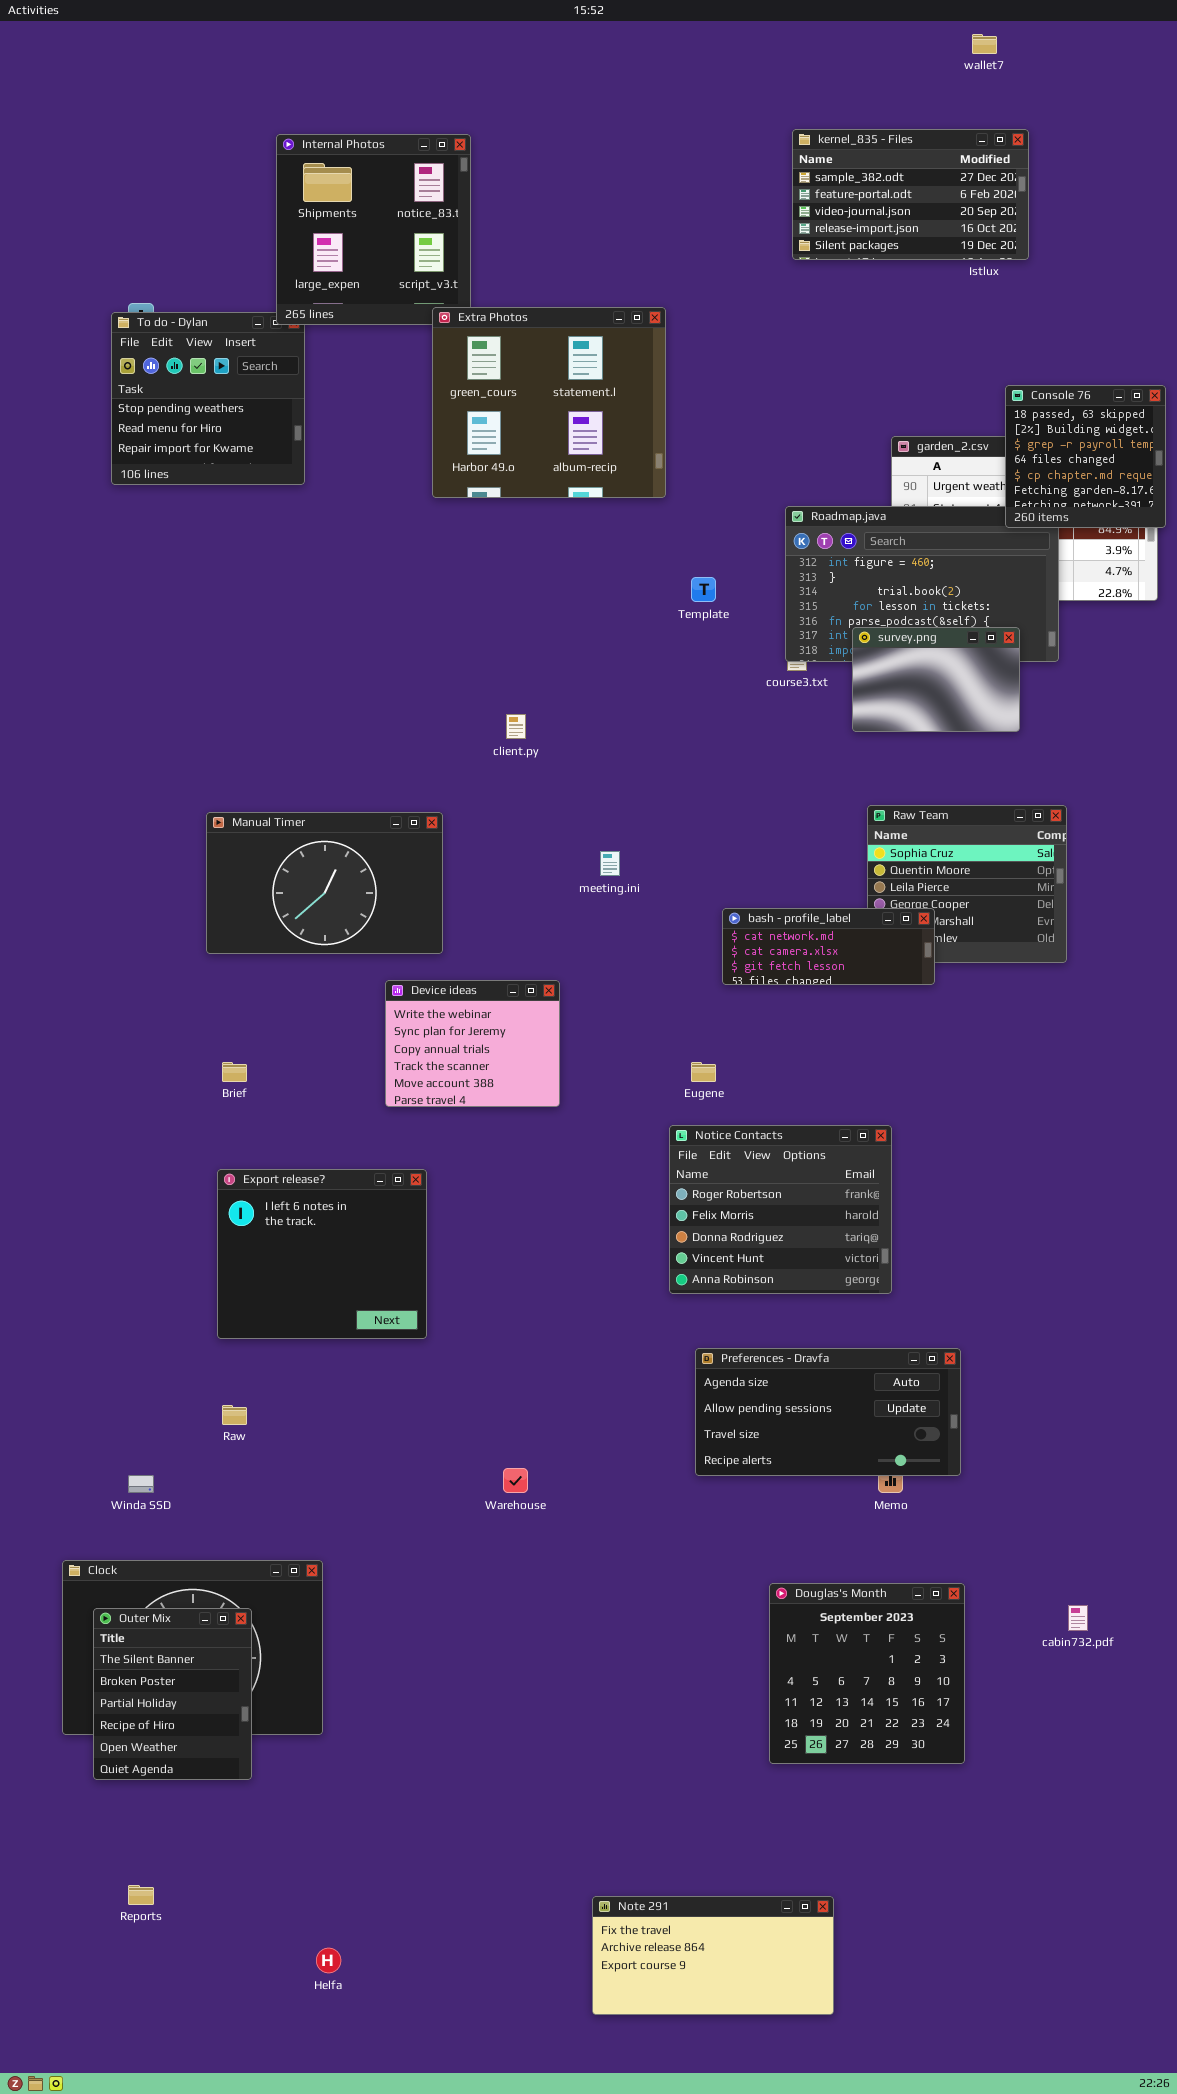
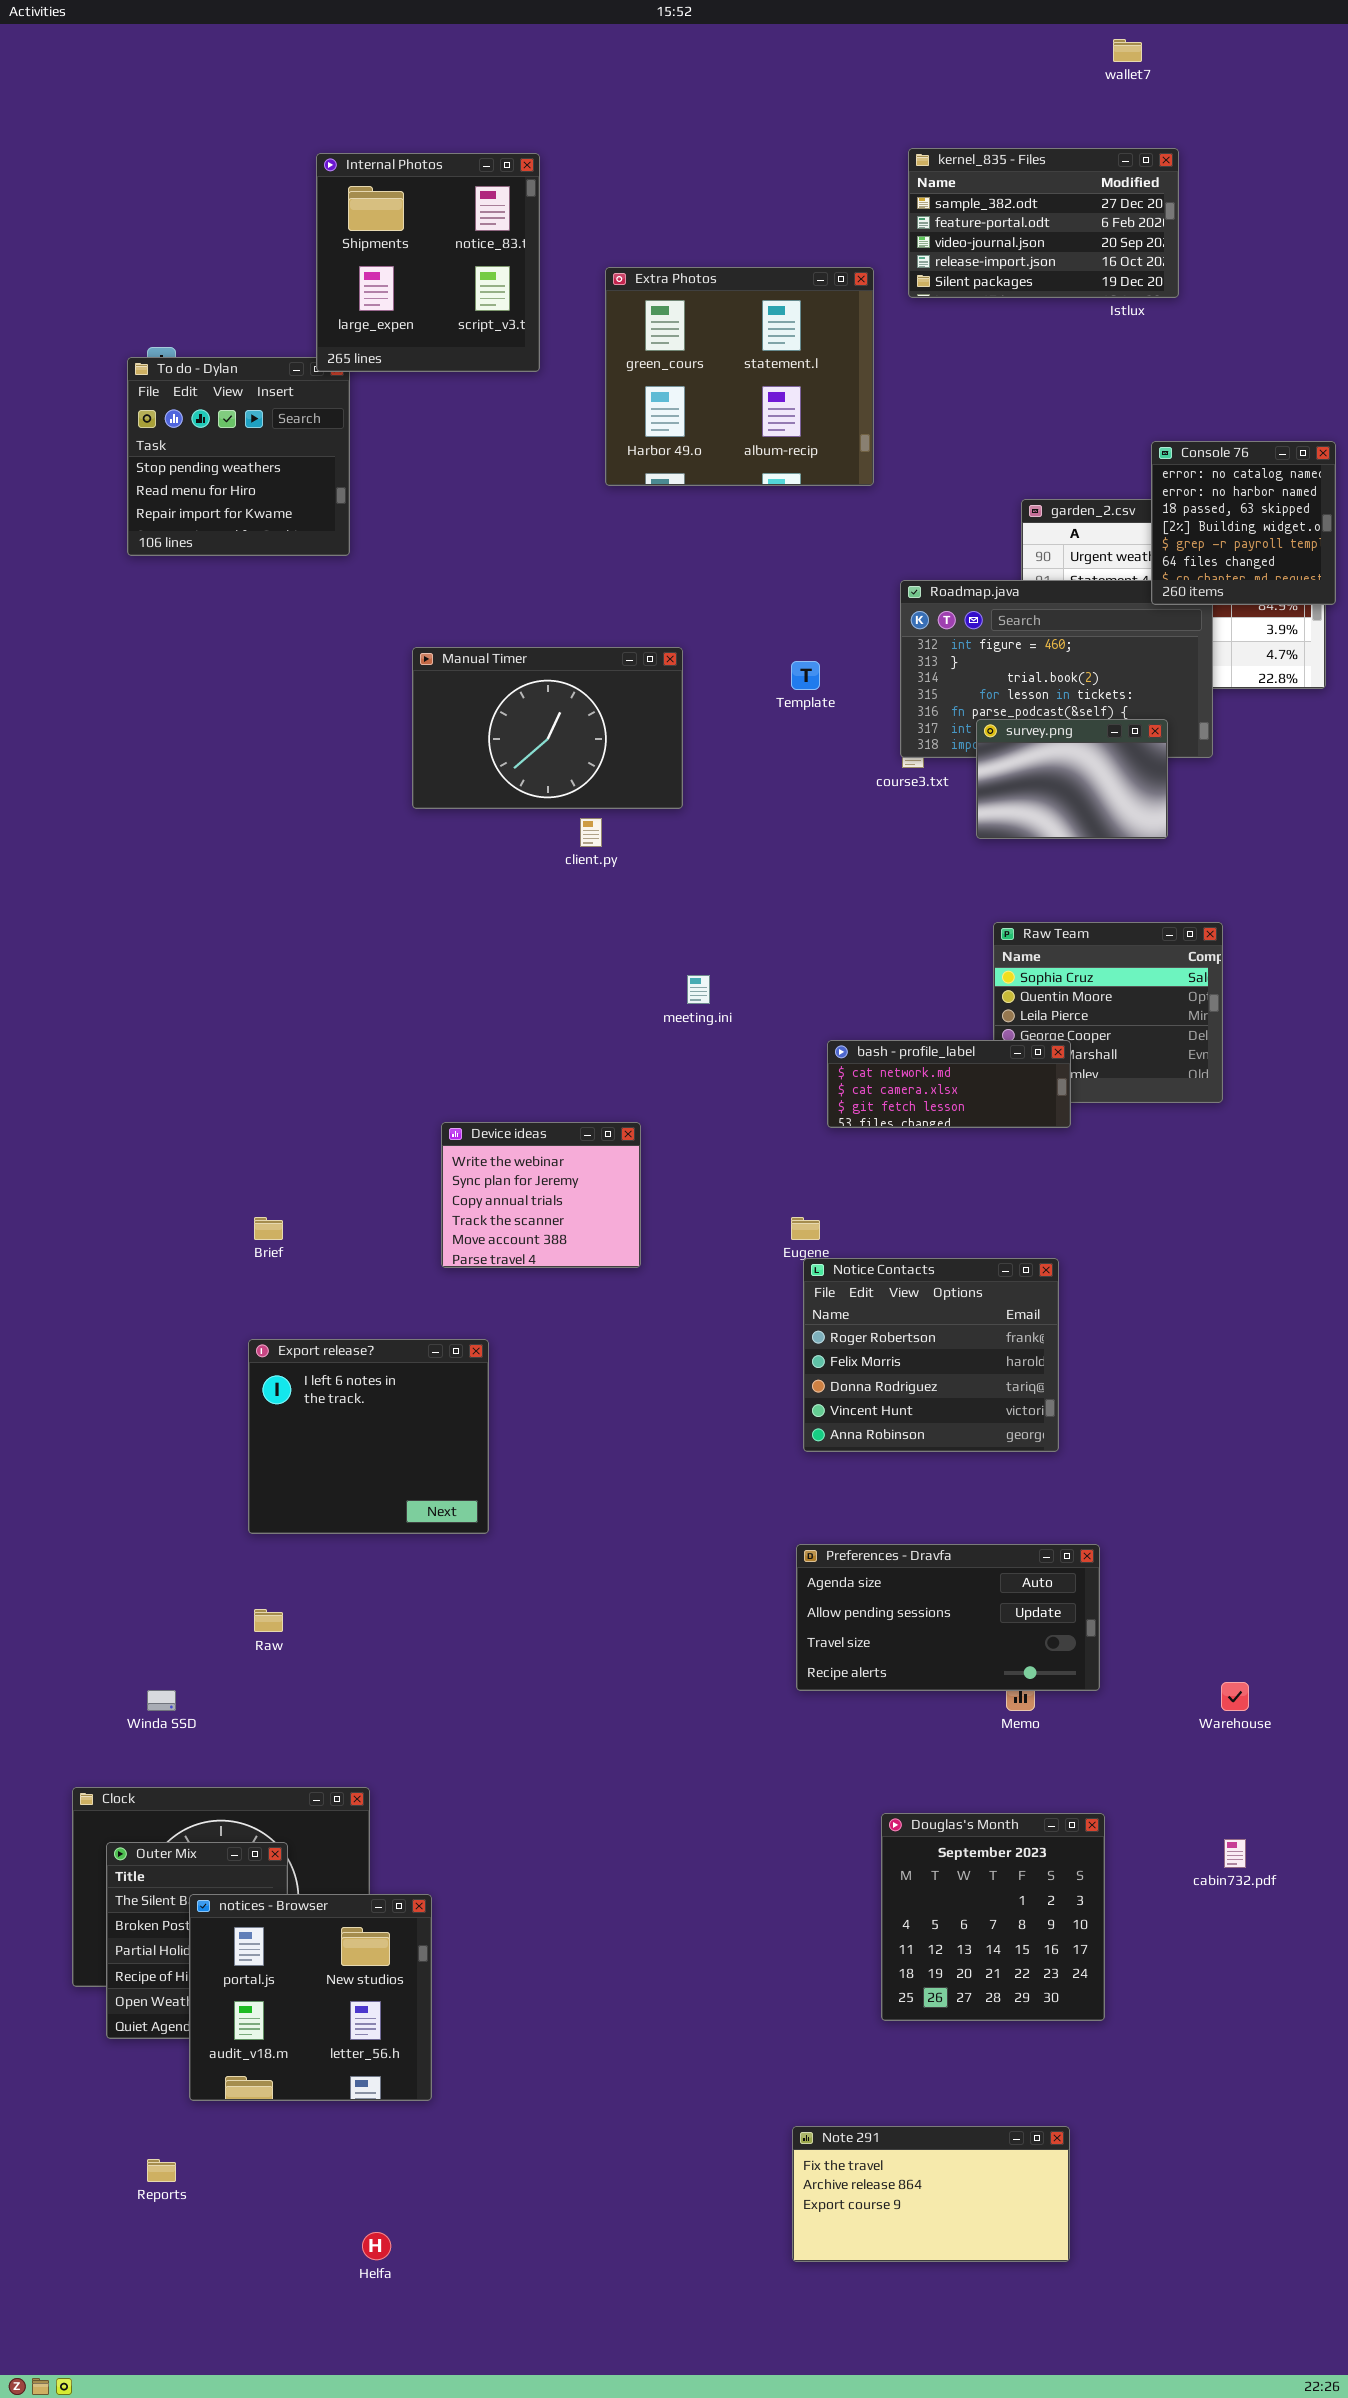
Extra Photos: [432,307,666,498] -> [605,267,874,486], moved
Console 76: [1005,385,1166,528] -> [1151,441,1336,605], scrolled up 2 rows
Manual Timer: [206,812,443,954] -> [412,647,683,809], moved
Notice Contacts: [669,1125,892,1294] -> [803,1258,1059,1452], moved
Warehouse: [503,1468,528,1493] -> [1221,1682,1249,1711], moved
notices - Browser: none -> [189,1894,432,2101], opened
Note 291: [592,1896,834,2015] -> [792,2126,1070,2262], moved

